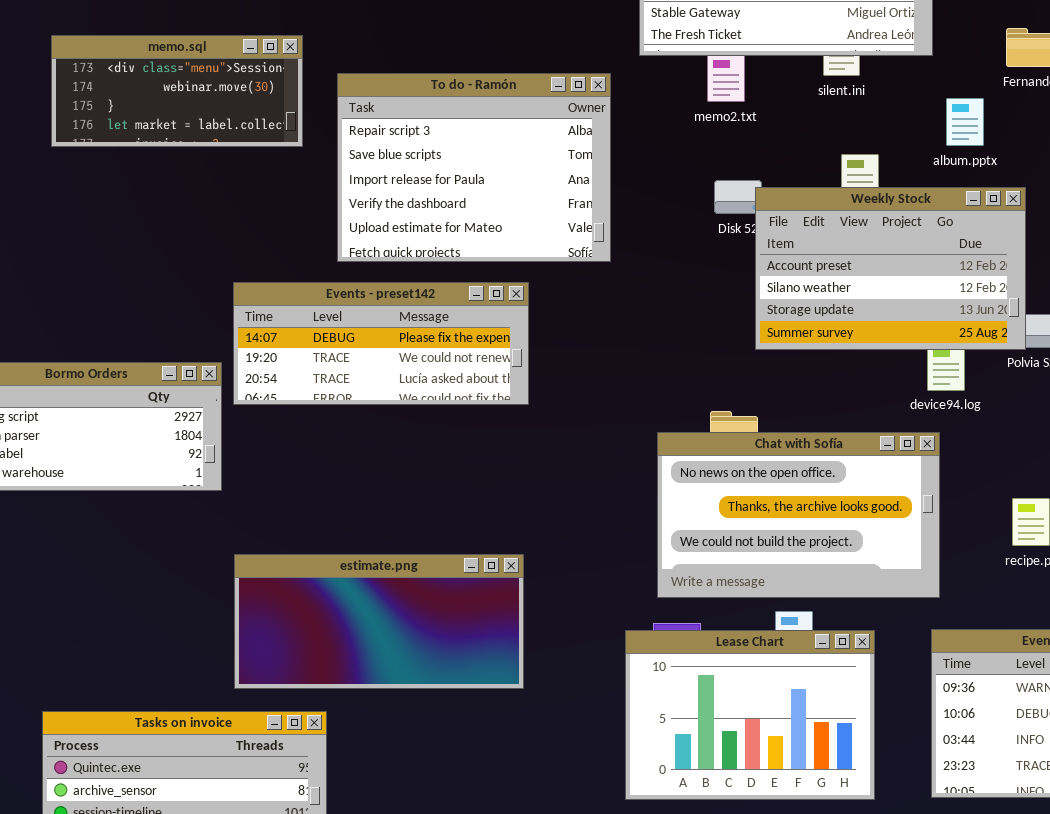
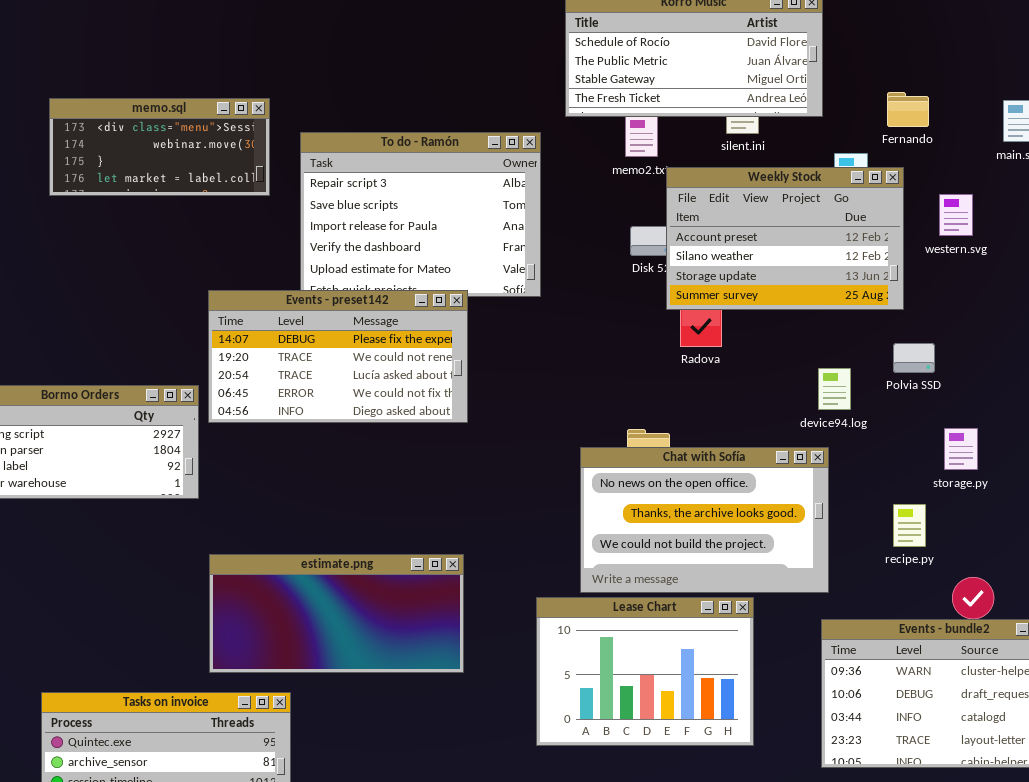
Weekly Stock: [755,187,1026,350] -> [666,167,904,310], moved
Events - preset142: [233,282,529,405] -> [208,290,468,423], resized
Lease Chart: [625,630,875,800] -> [536,597,754,746], moved

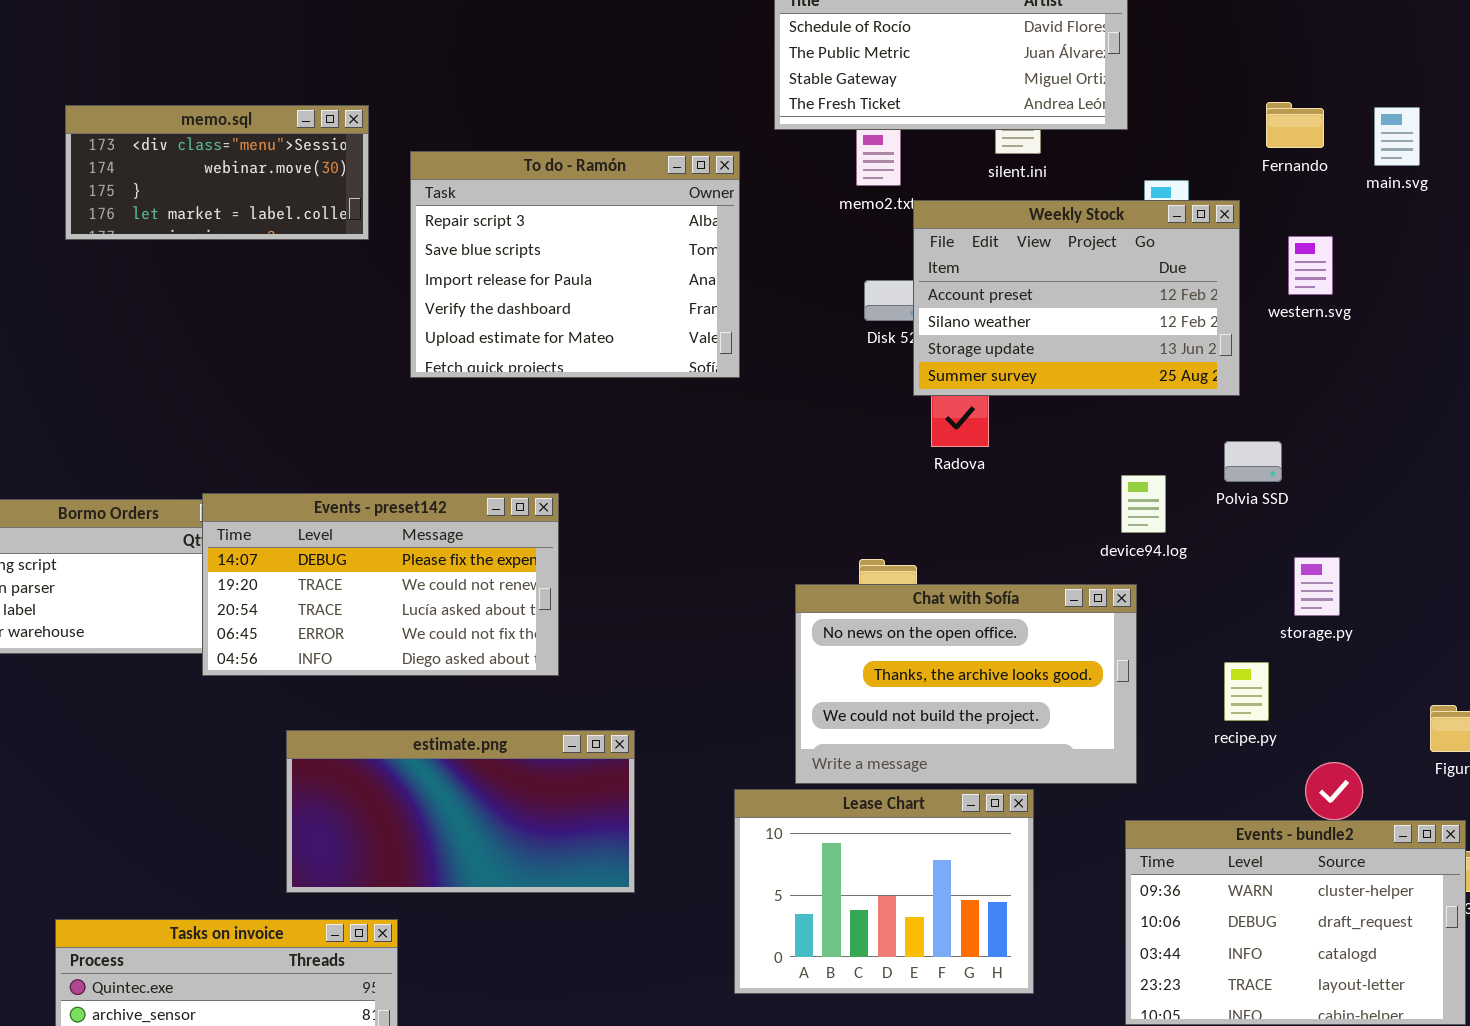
Fernando: [887,92,929,127] -> [1266,102,1324,148], moved
Events - preset142: [208,290,468,423] -> [202,493,559,676], moved

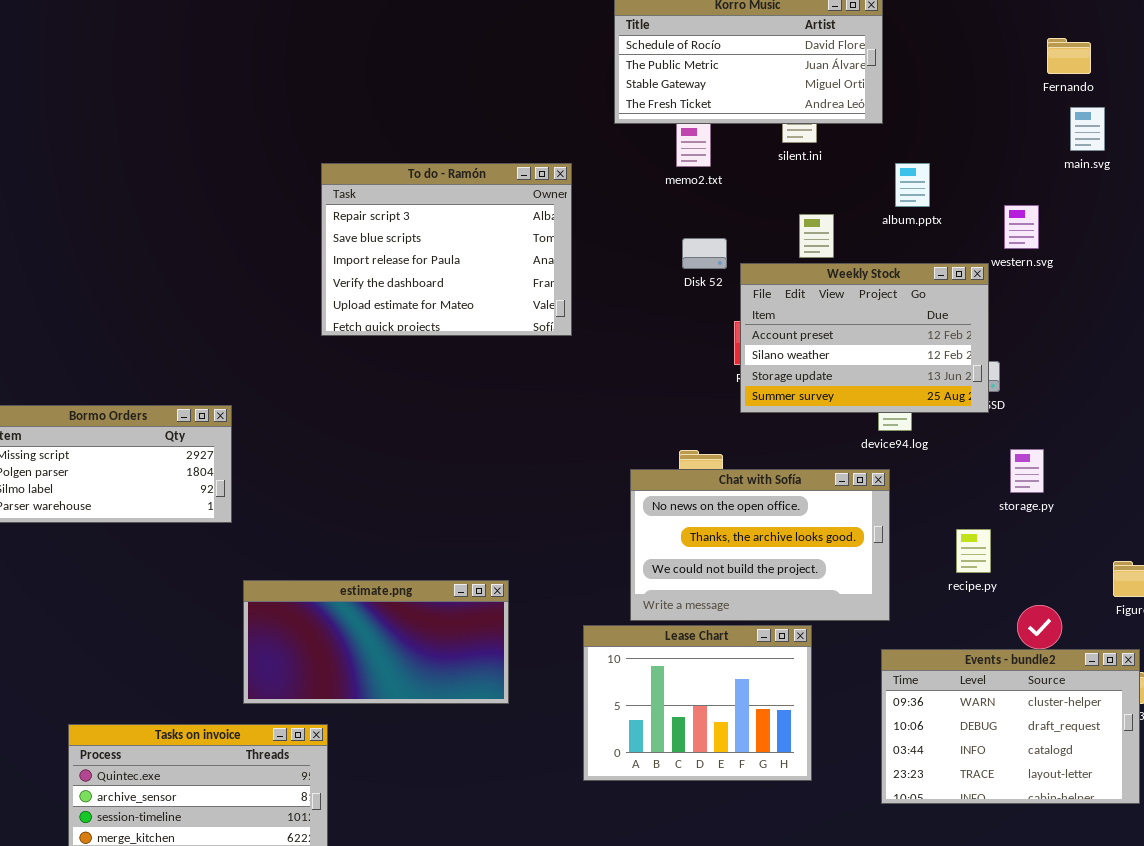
Fernando: [1266,102,1324,148] -> [1047,38,1091,74], moved
memo.sql: [65,105,369,240] -> none, closed
To do - Ramón: [410,151,740,378] -> [321,163,572,336], moved
Weekly Stock: [913,200,1240,396] -> [740,263,989,413], moved
Events - preset142: [202,493,559,676] -> none, closed

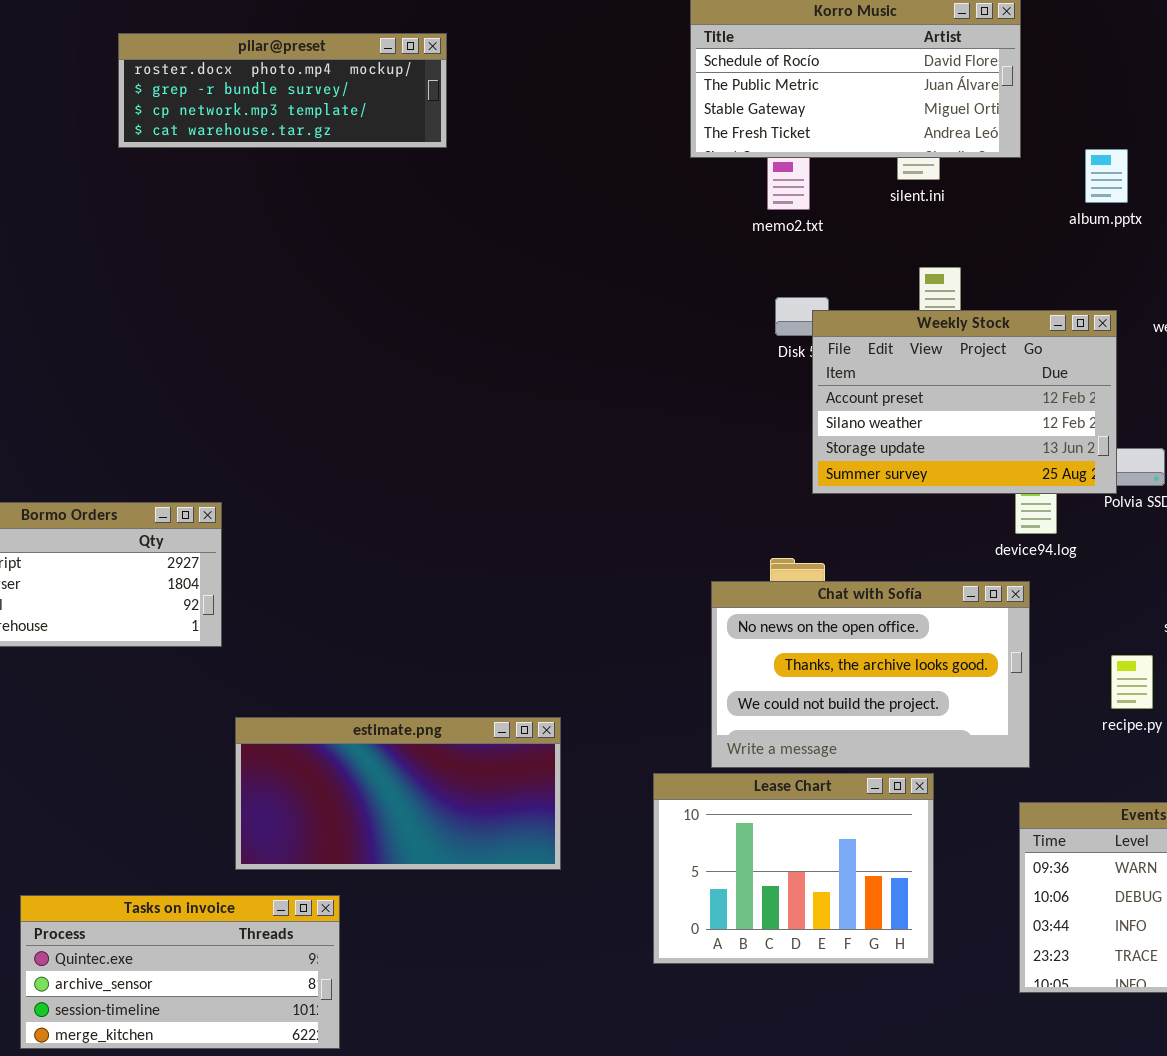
pilar@preset: none -> [118,33,447,148], opened
album.pptx: [895,163,930,207] -> [1085,149,1128,203], moved
To do - Ramón: [321,163,572,336] -> none, closed
Weekly Stock: [740,263,989,413] -> [812,310,1117,494], moved

